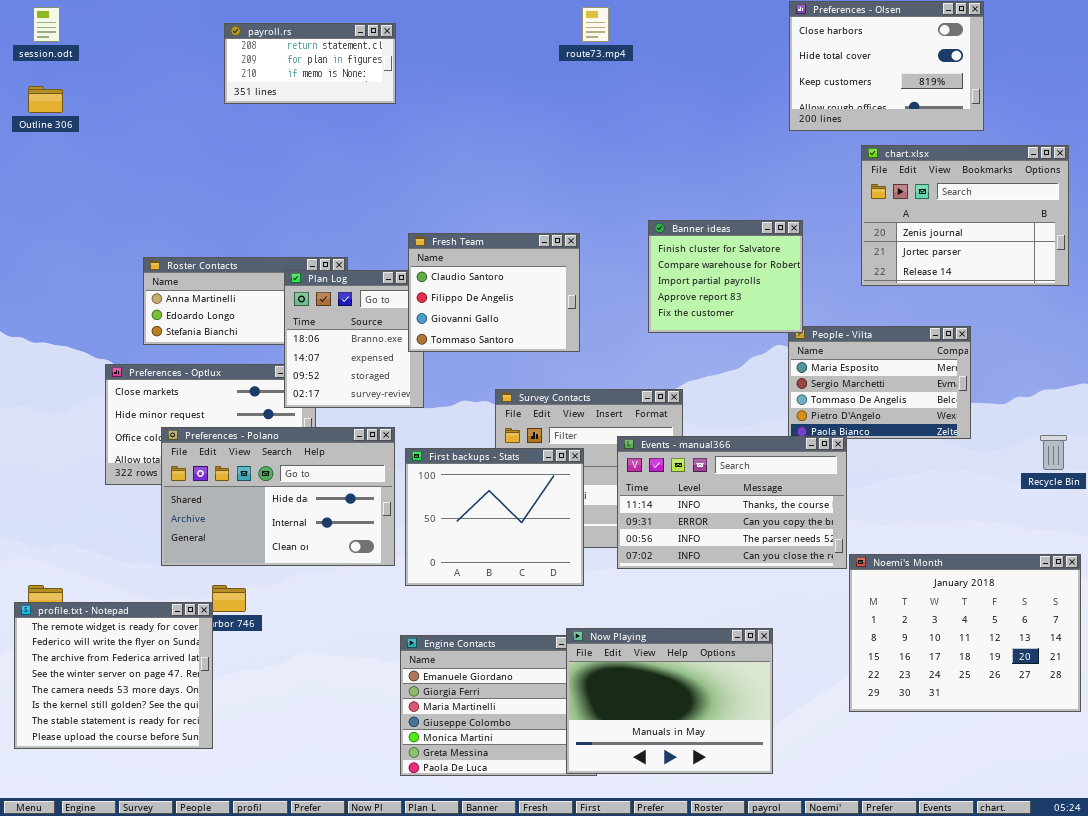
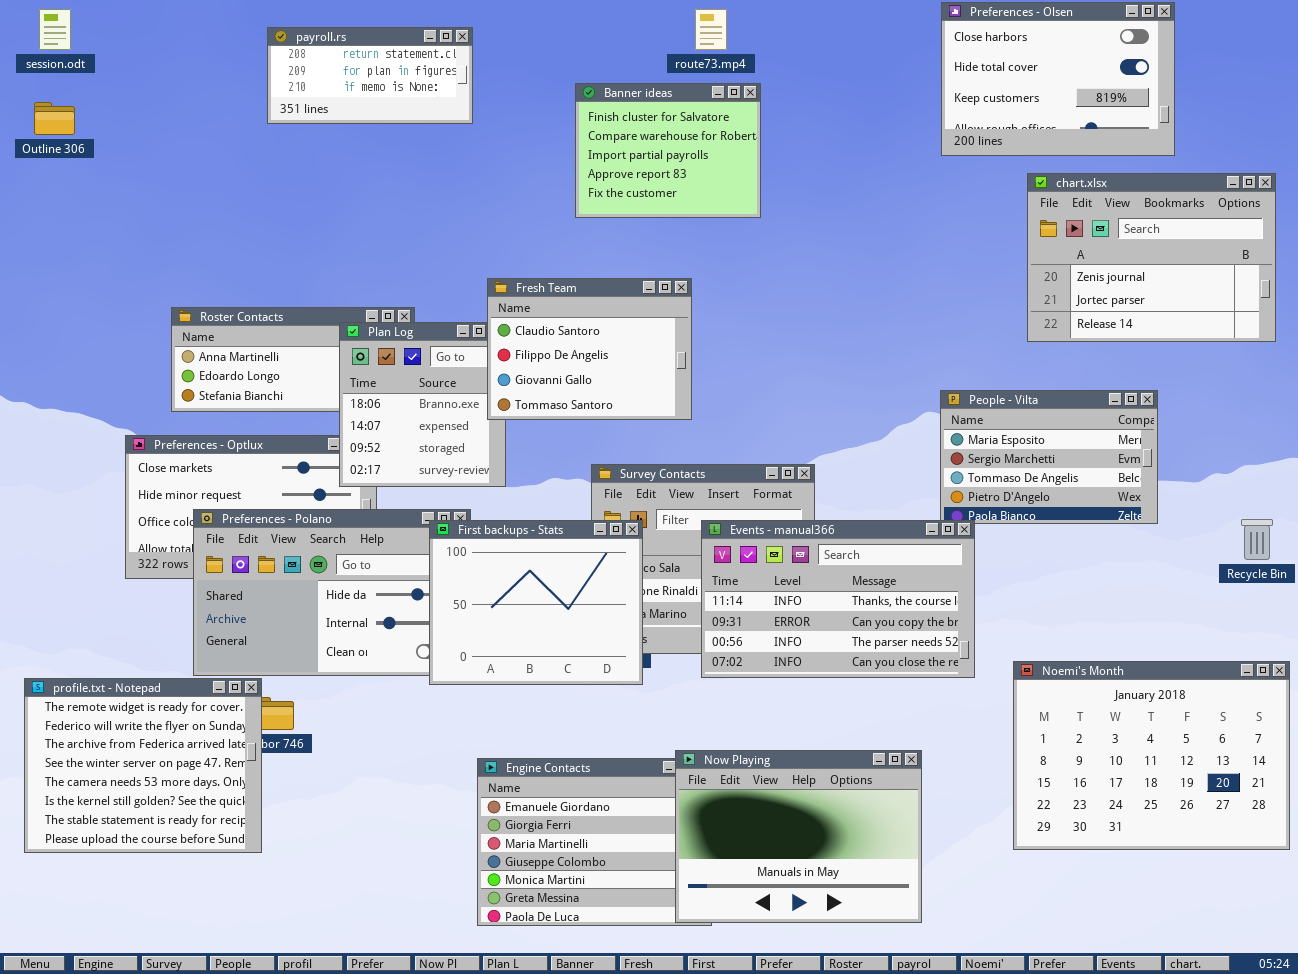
Banner ideas: [648,220,803,333] -> [575,83,761,218], moved
Events - manual366: [617,436,847,569] -> [701,520,975,678], moved
First backups - Stats: [405,448,584,586] -> [429,520,643,685], moved
profile.txt - Notepad: [14,602,213,749] -> [24,678,262,853], moved

